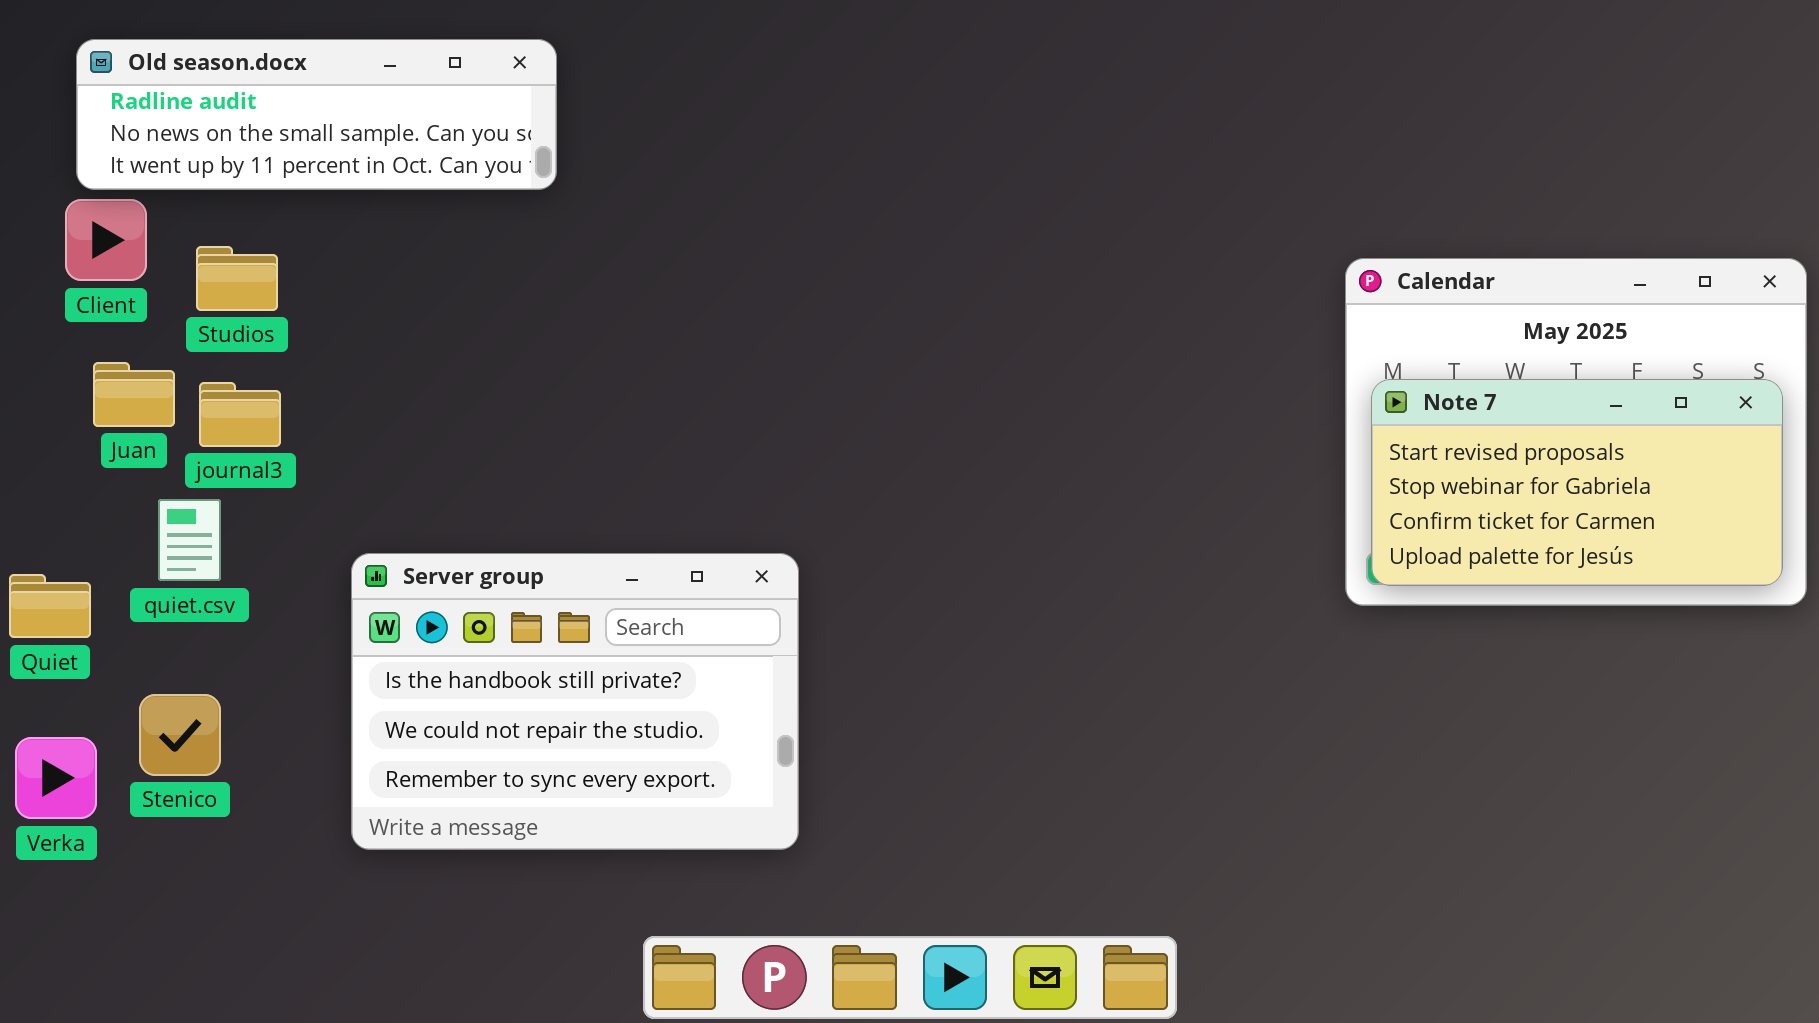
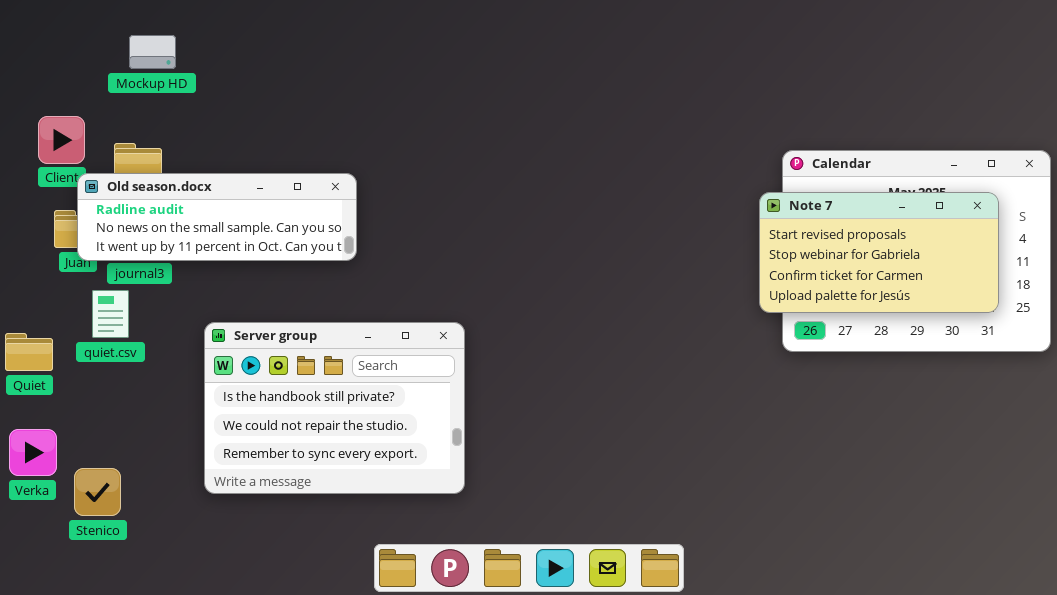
Old season.docx: [76,39,557,190] -> [77,173,357,261], moved
Note 7: [1371,379,1783,586] -> [759,192,999,313], moved
Stenico: [139,694,221,776] -> [74,468,121,516], moved

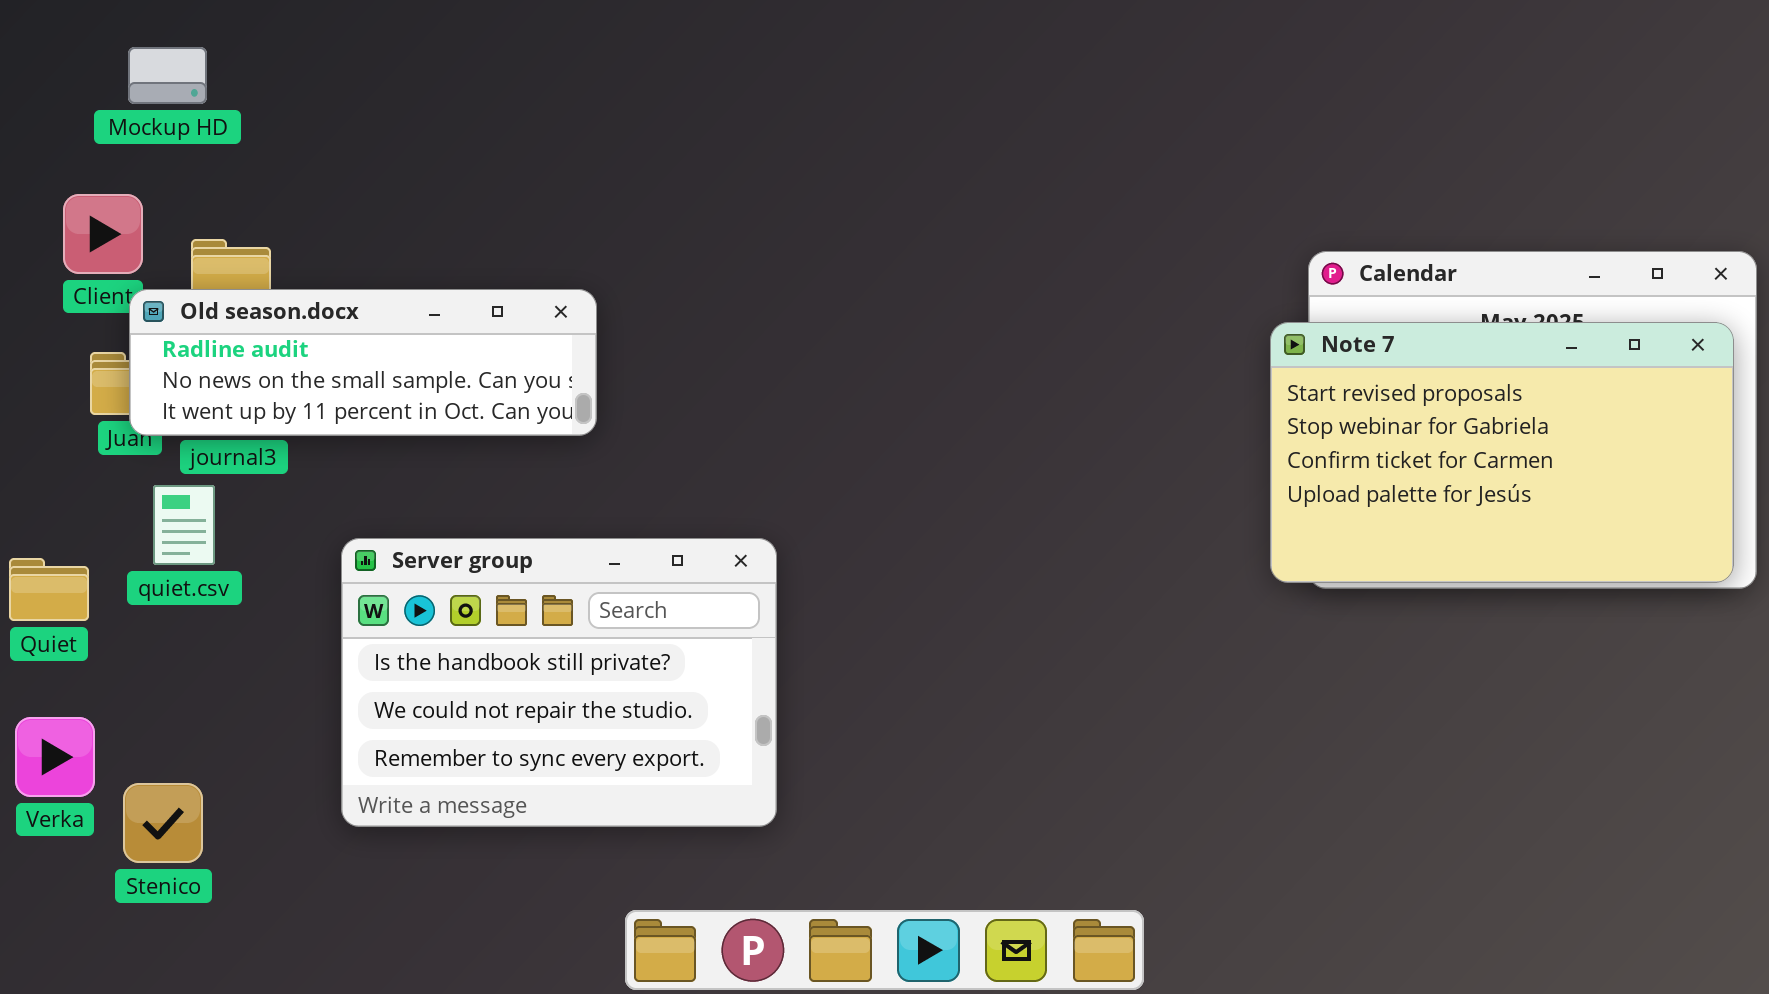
Mockup HD: [129,35,176,69] -> [128,47,207,104], moved
Note 7: [759,192,999,313] -> [1270,322,1734,583], resized

